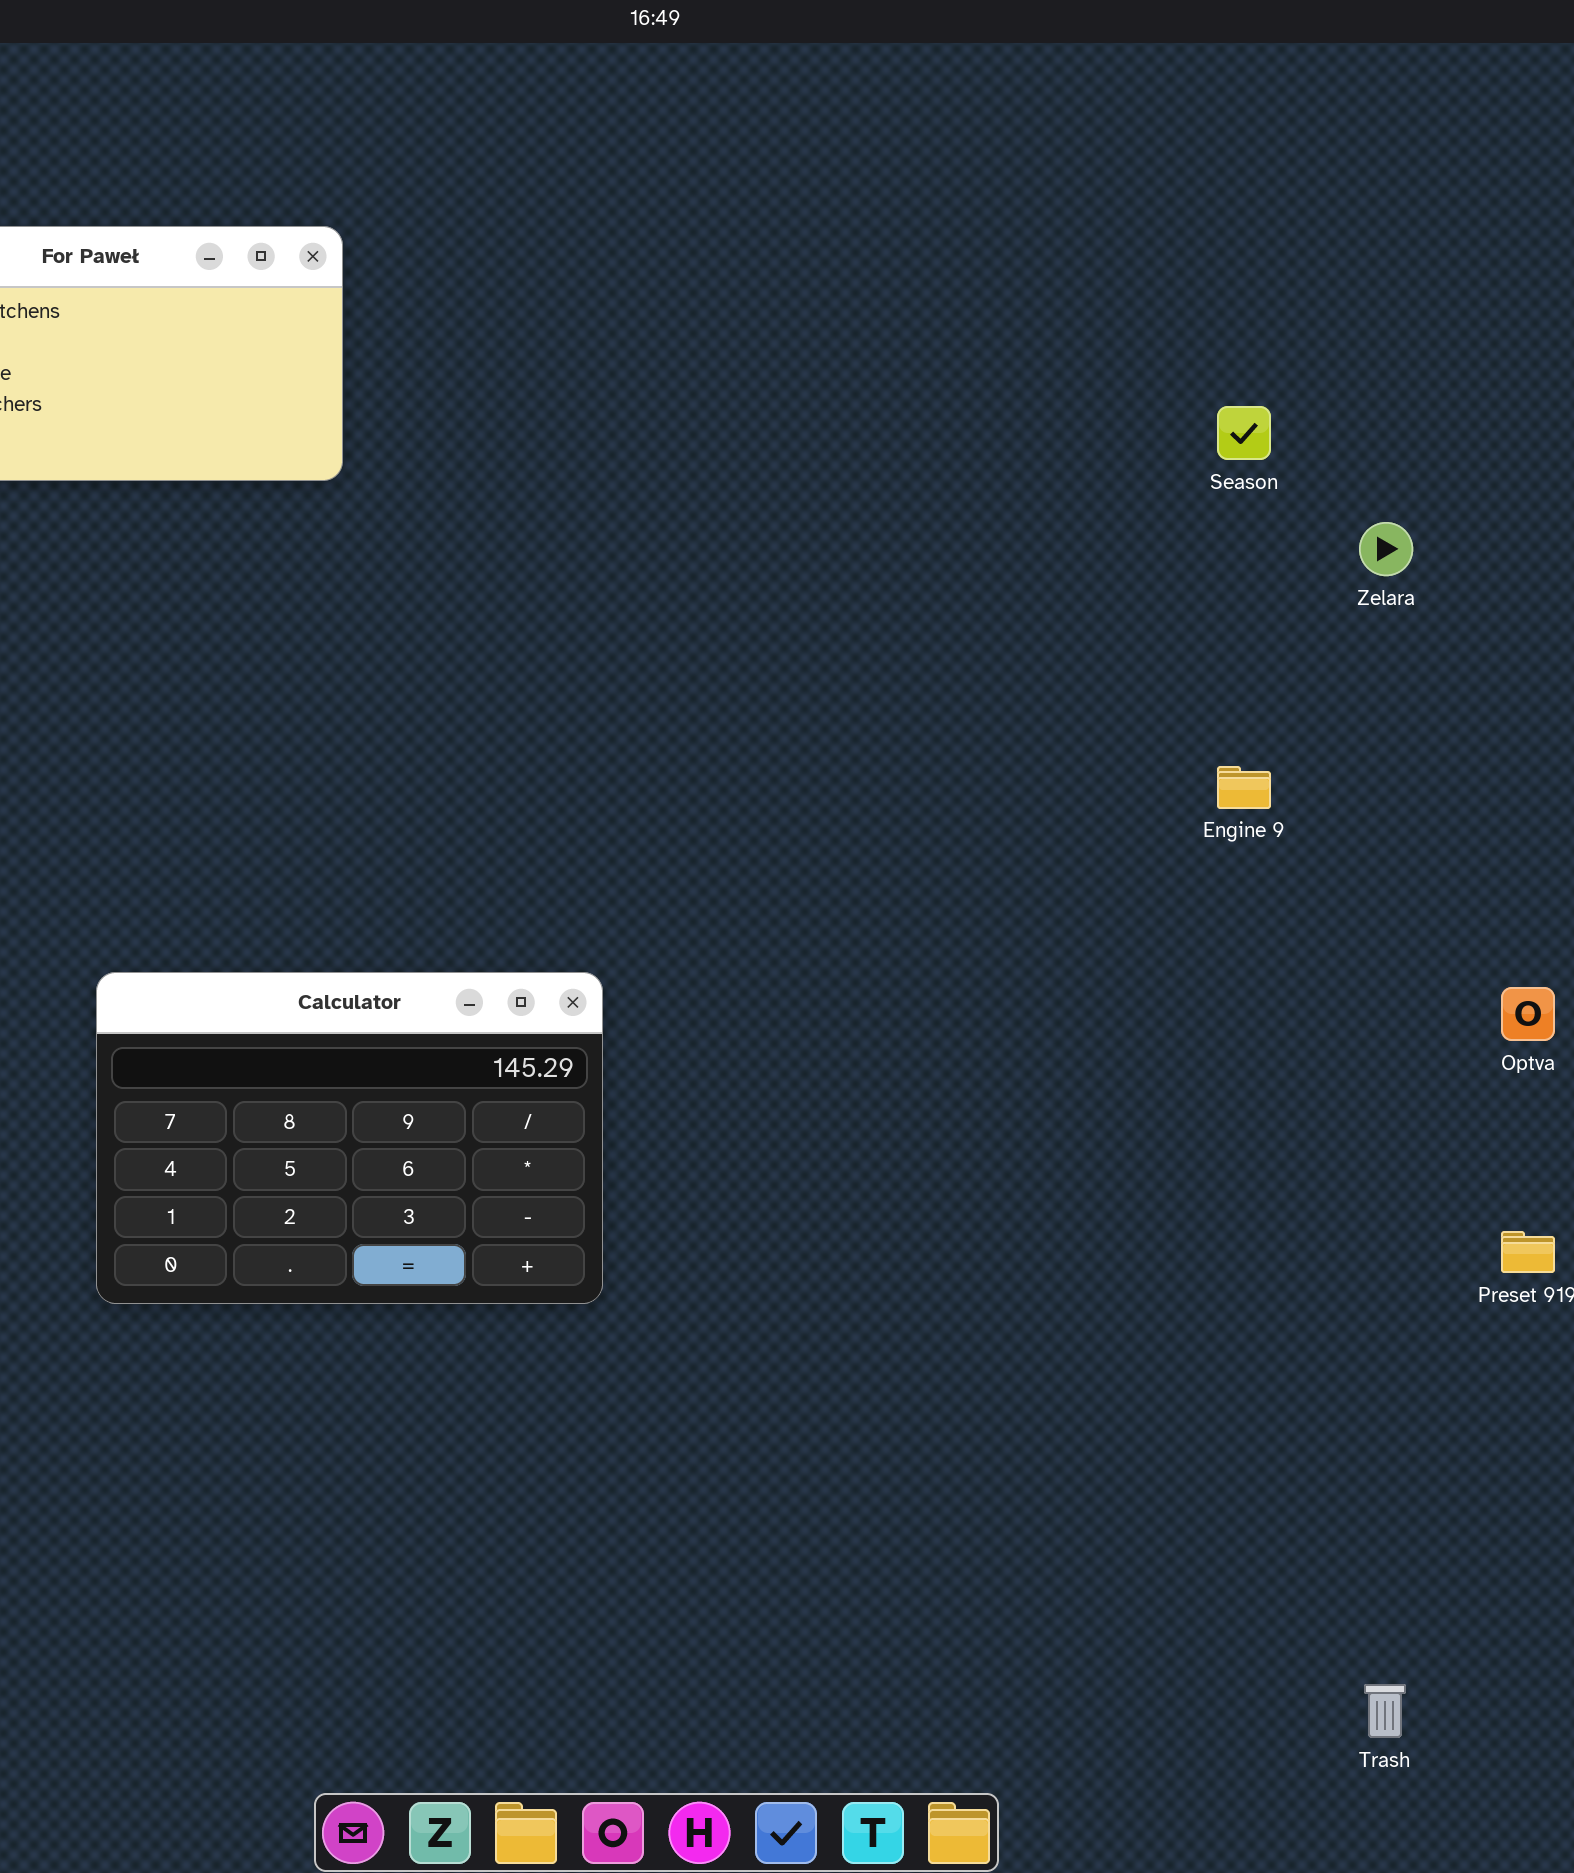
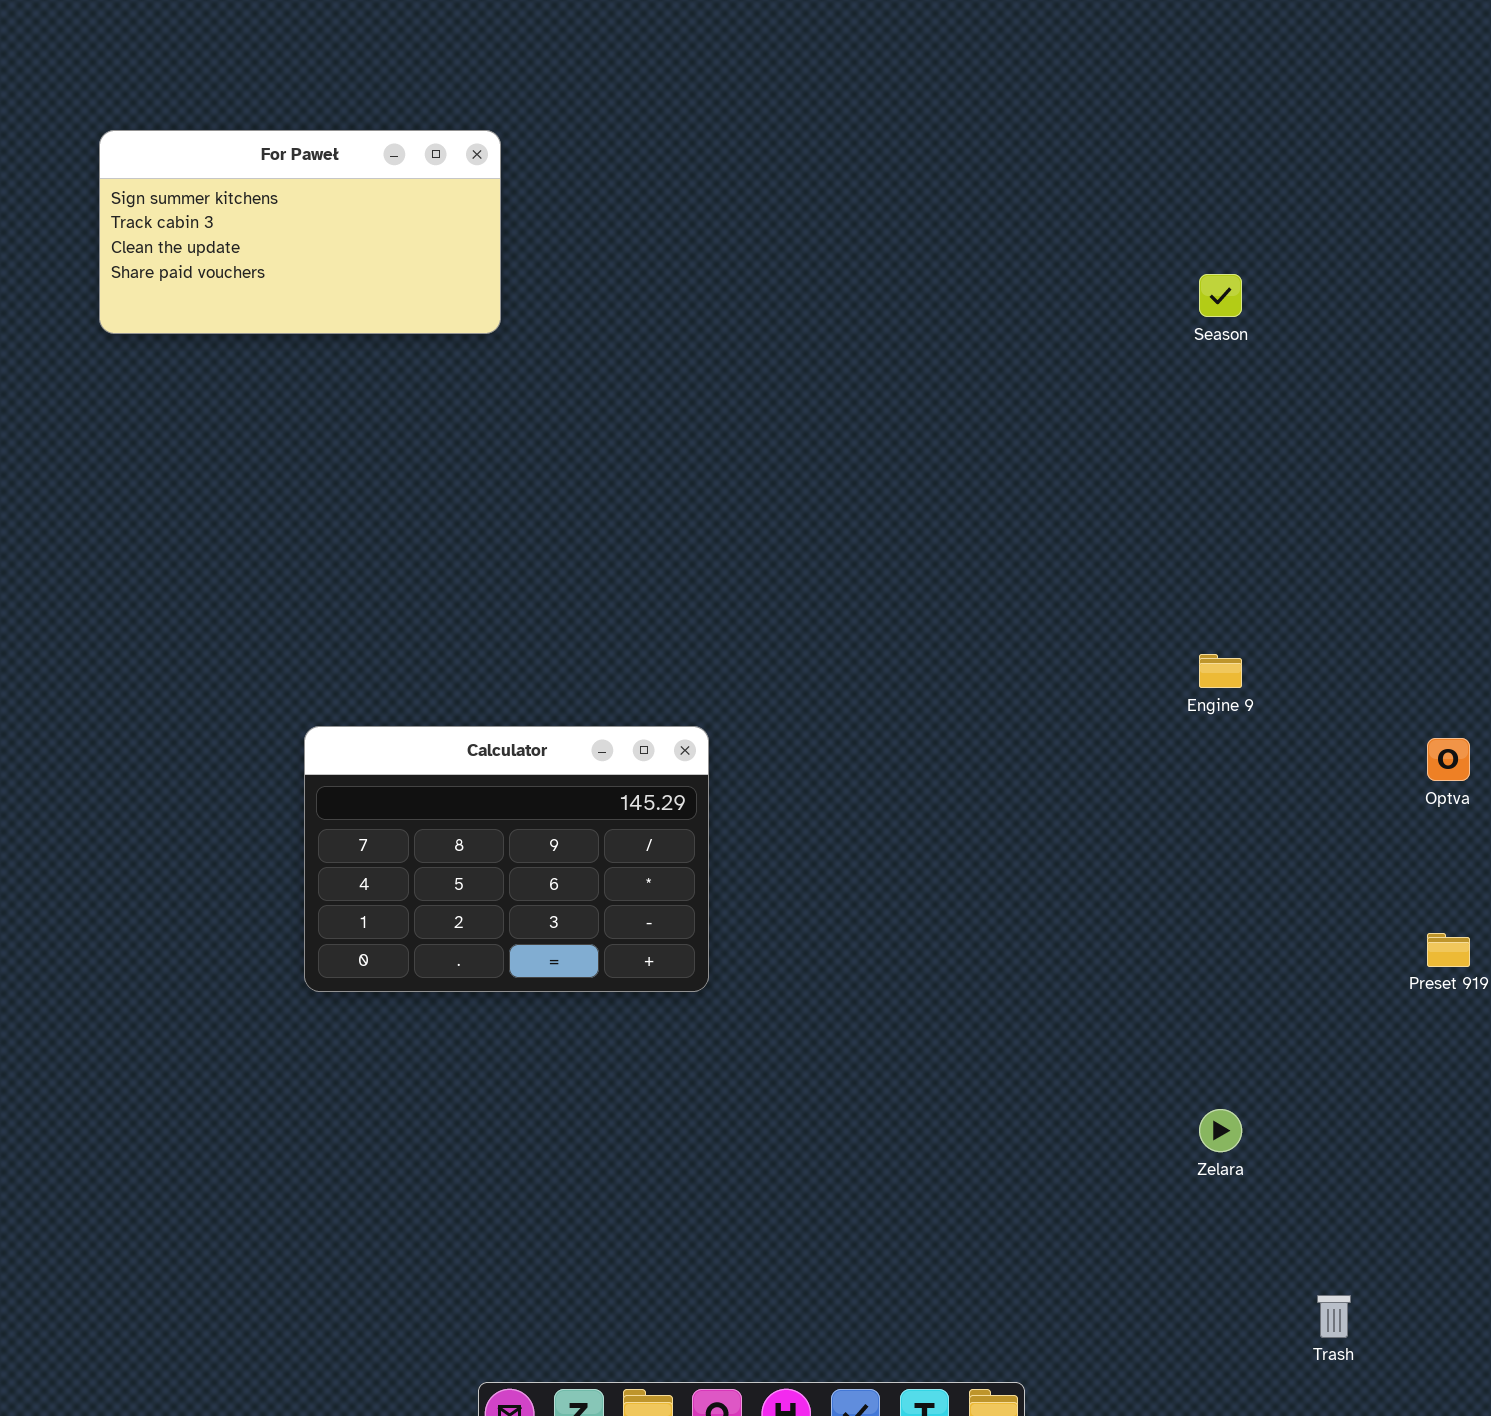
Zelara: [1359,522,1413,576] -> [1199,1109,1242,1152], moved
Engine 9: [1217,766,1271,809] -> [1199,654,1242,688], moved

